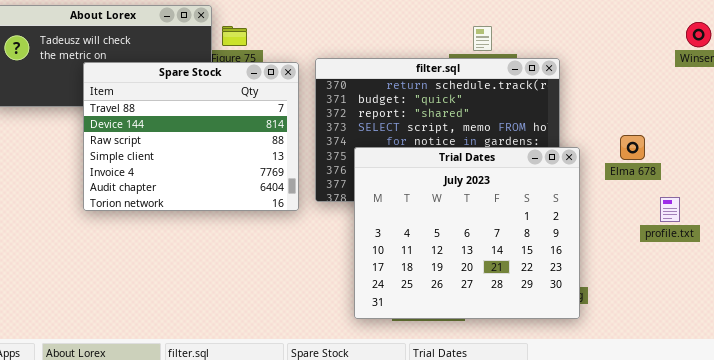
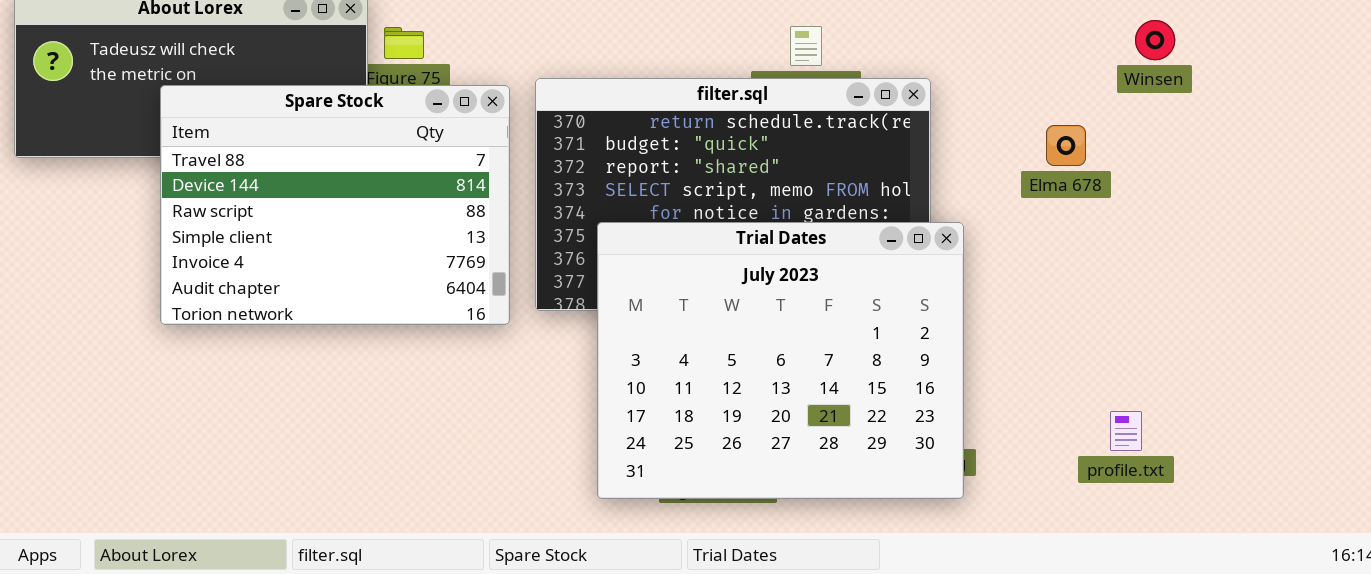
Elma 678: [620,135,645,160] -> [1046,125,1086,166], moved
profile.txt: [660,197,680,222] -> [1110,411,1142,451], moved

